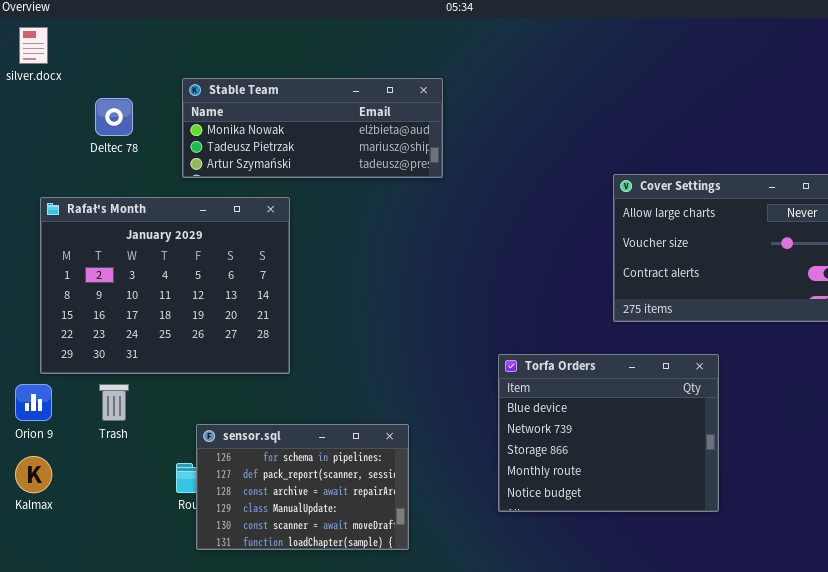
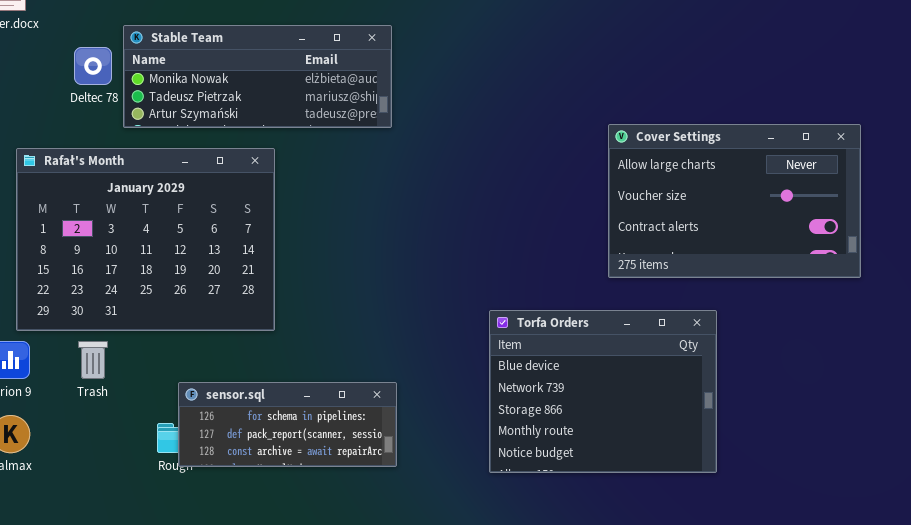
Stable Team: [182,78,443,178] -> [123,25,392,128], moved
sensor.sql: [196,424,409,550] -> [178,382,397,467], resized

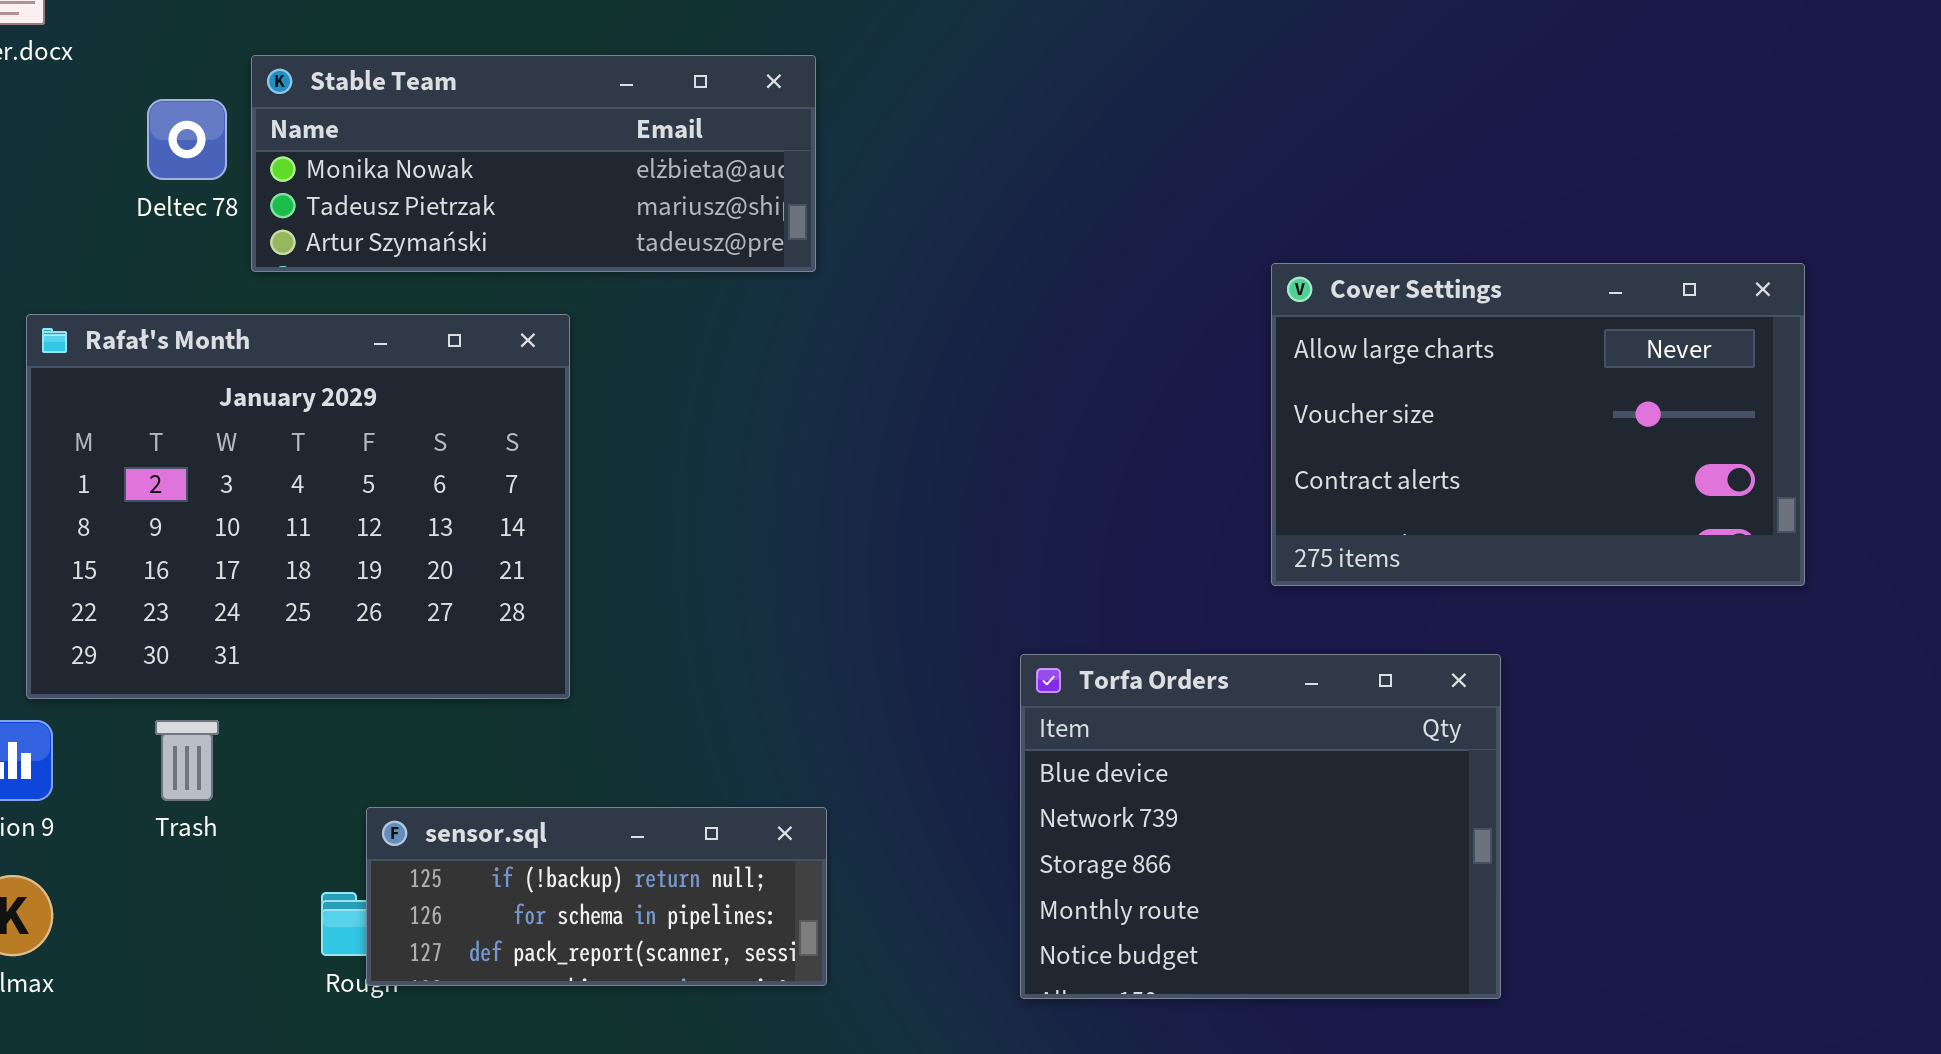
sensor.sql: [178,382,397,467] -> [366,807,827,986], scrolled up 1 row

